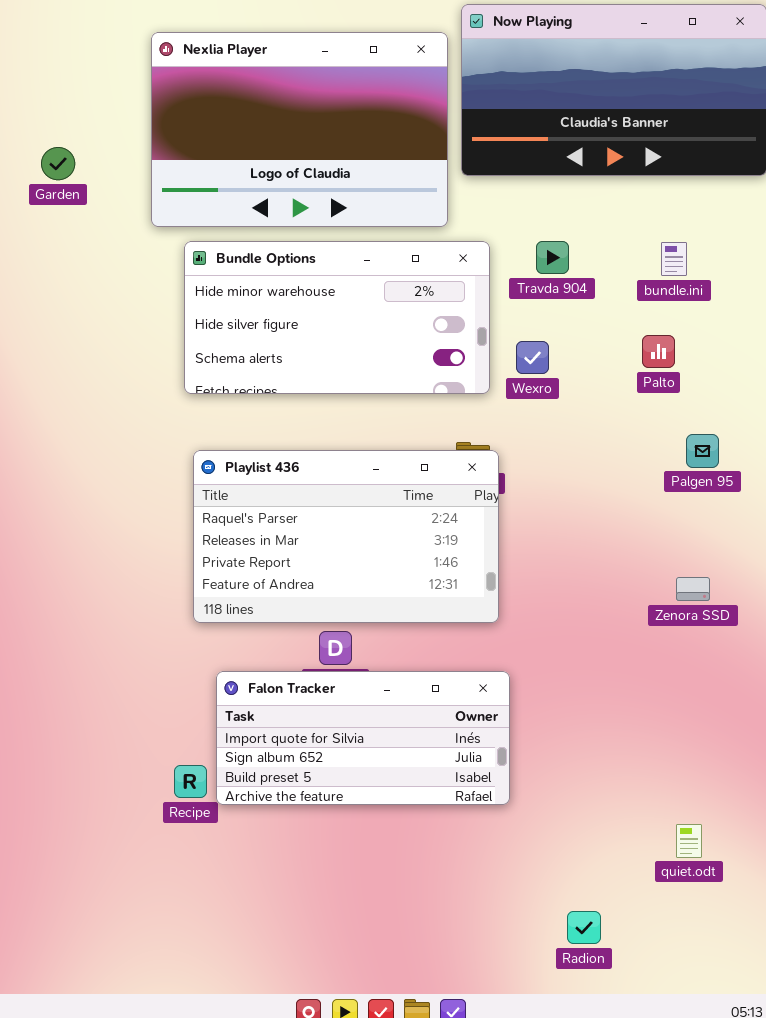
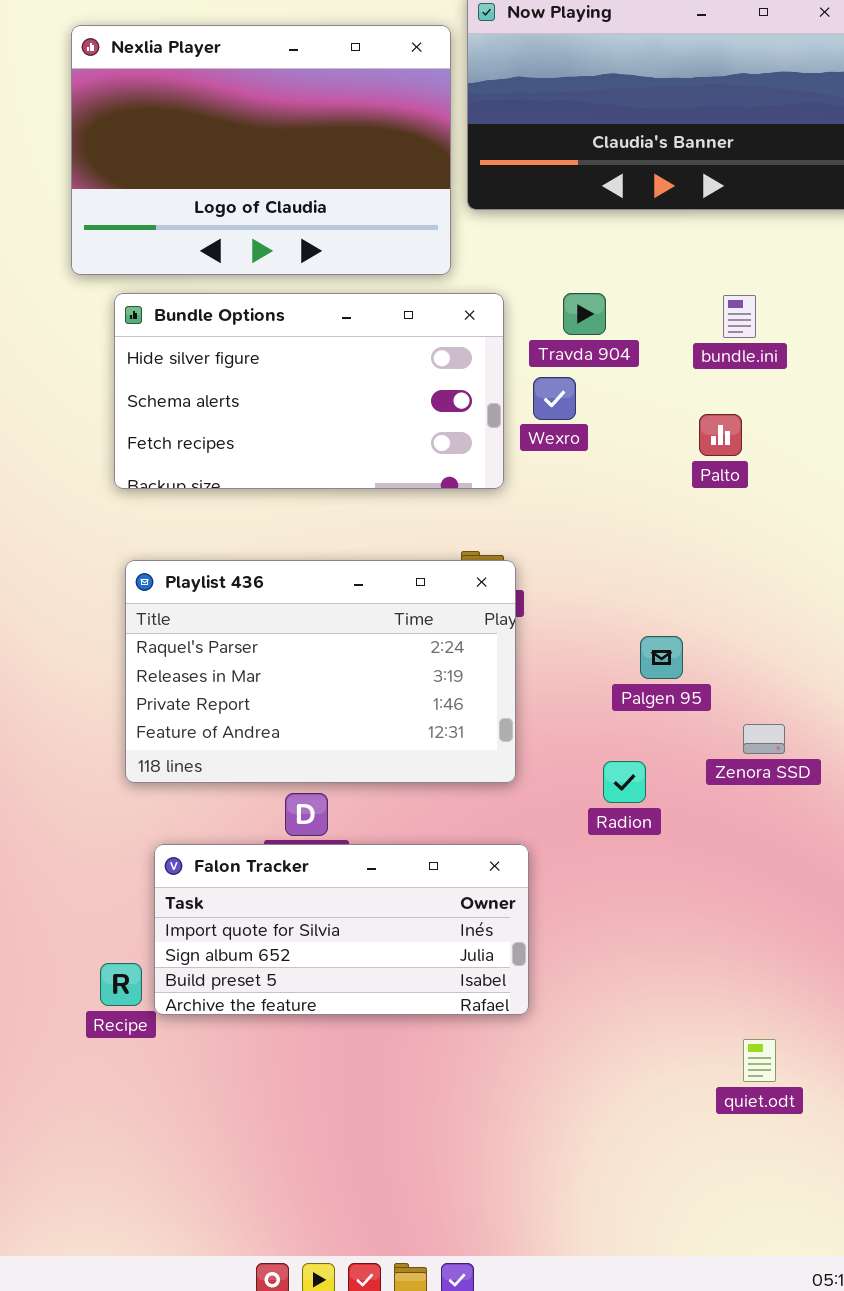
Bundle Options: [184,241,490,394] -> [114,293,504,489], scrolled down 1 row
Wexro: [516,341,549,374] -> [533,377,576,420], moved
Palgen 95: [686,434,719,468] -> [640,636,683,679], moved
Radion: [567,911,601,944] -> [603,761,646,803], moved

